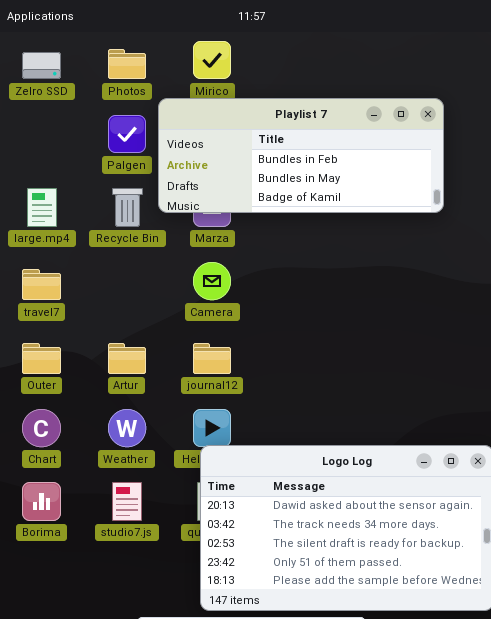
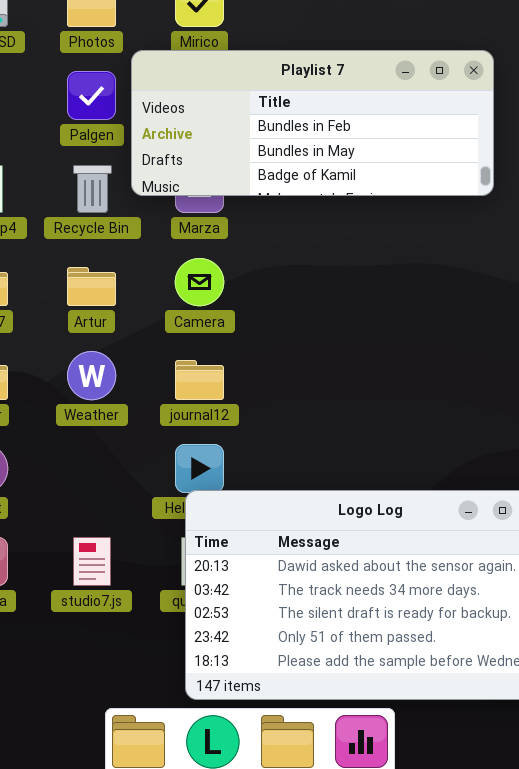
Artur: [108,343,146,374] -> [67,267,116,306], moved
Weather: [108,409,146,447] -> [67,351,116,400], moved

